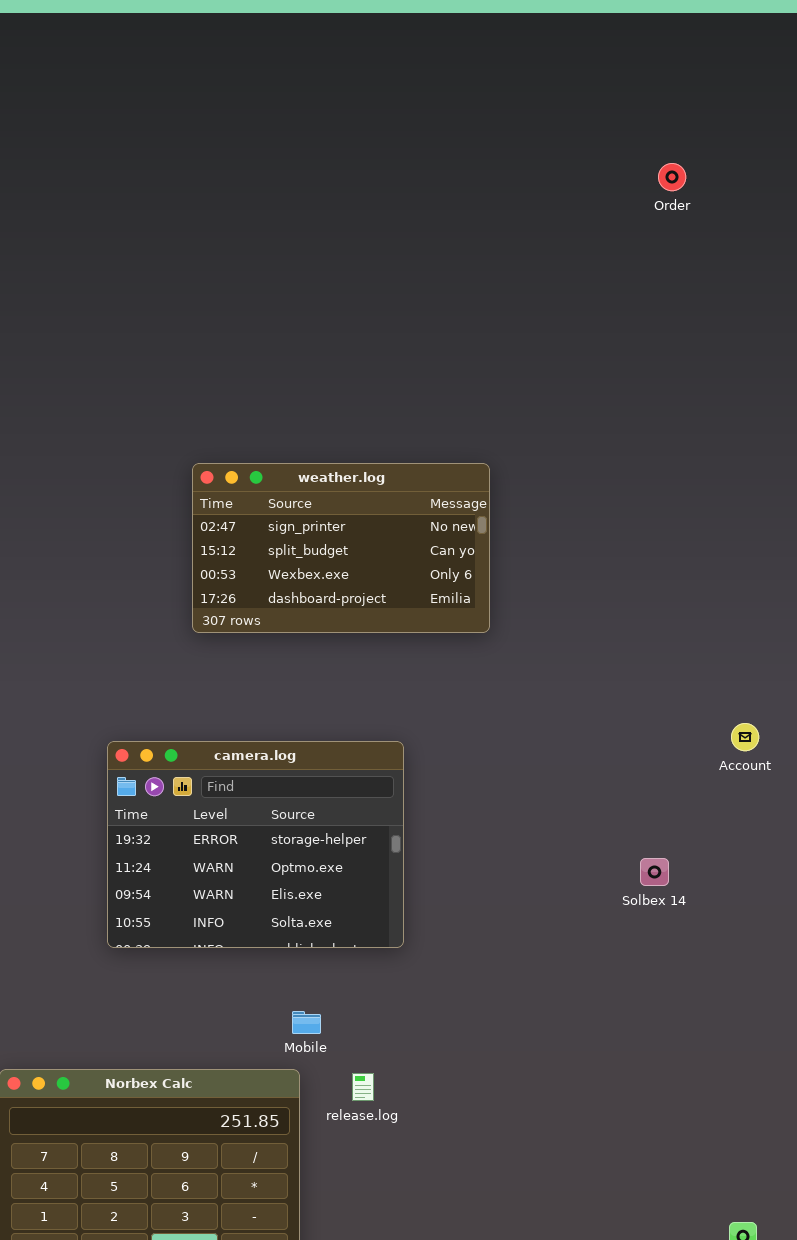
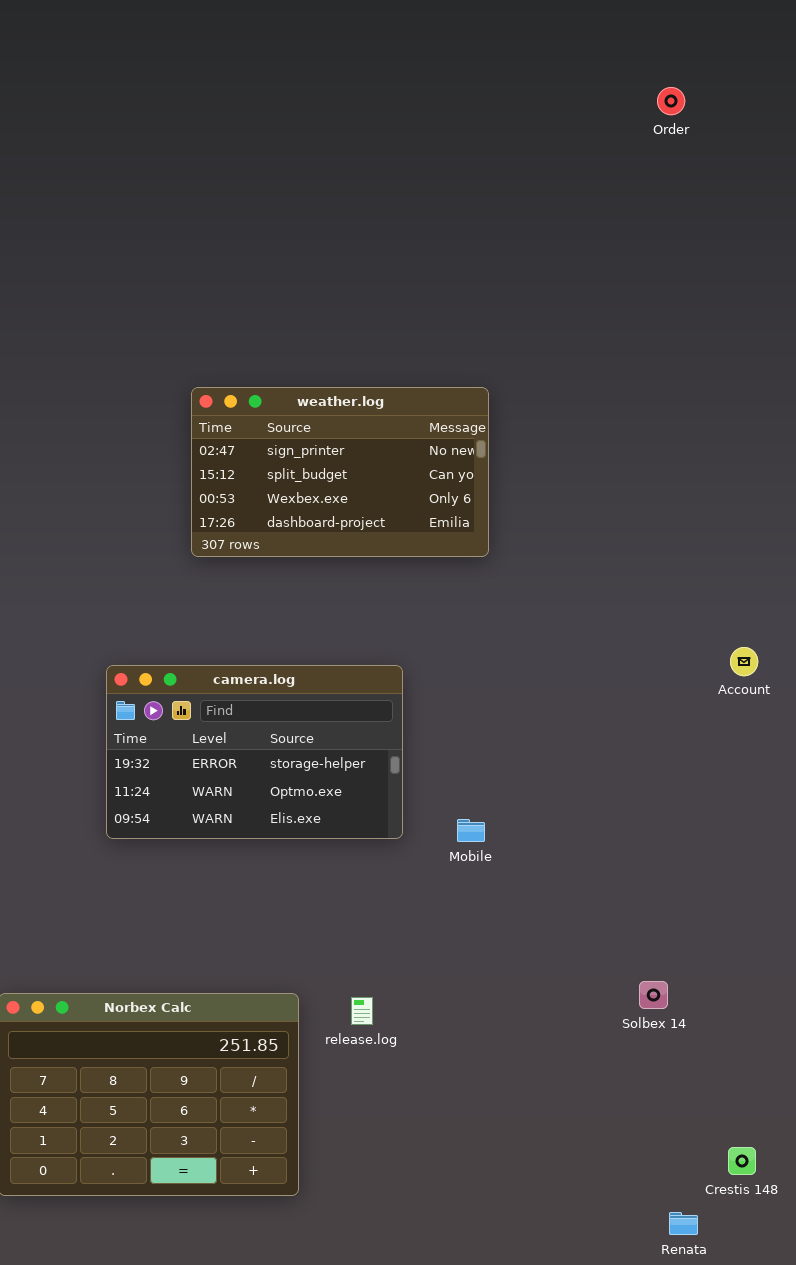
camera.log: [107,741,404,948] -> [106,665,403,839], resized
Solbex 14: [640,858,669,886] -> [639,981,668,1009], moved
Mobile: [292,1011,321,1034] -> [457,819,485,842], moved

